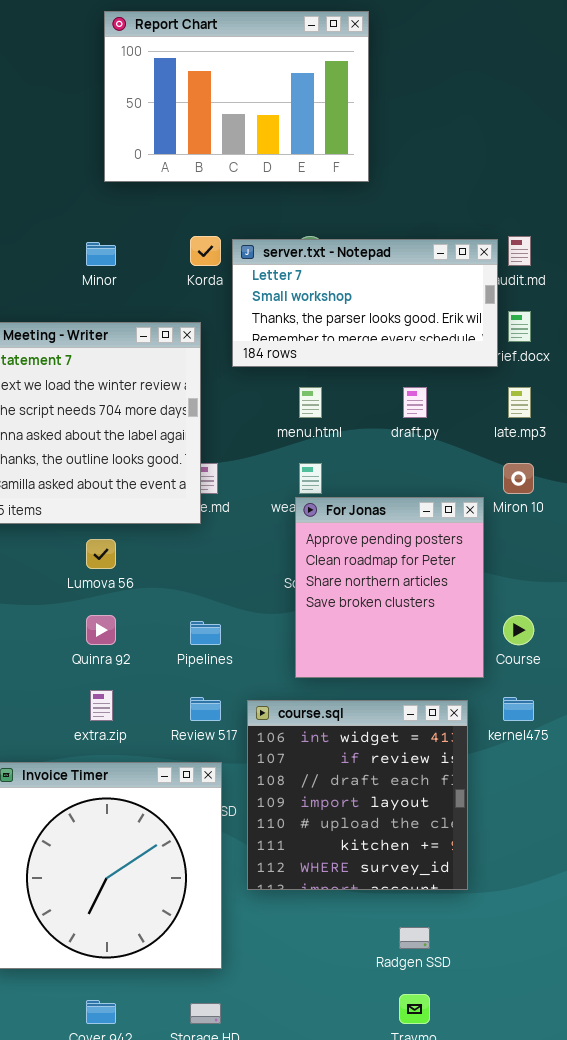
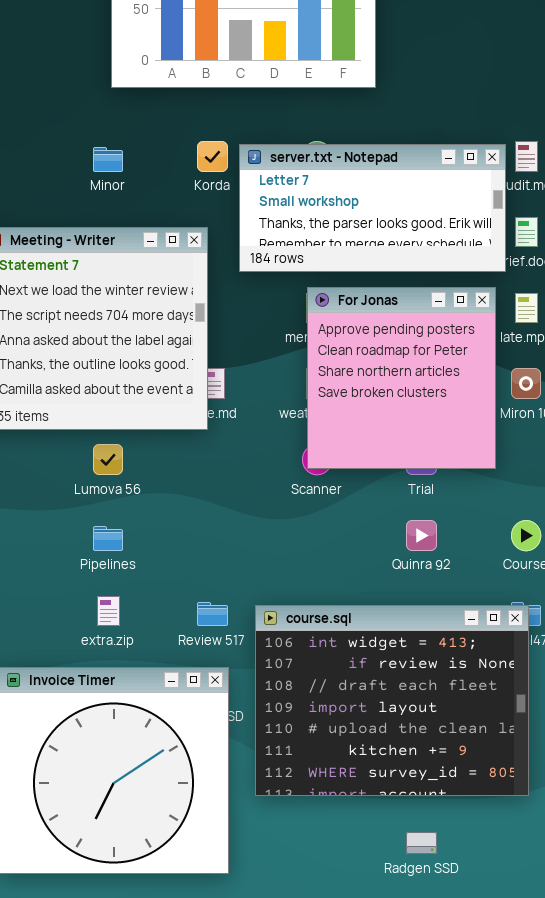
For Jonas: [295,497,484,678] -> [307,287,496,469], moved
Quinra 92: [86,615,116,645] -> [406,520,437,551], moved
Pipelines: [190,621,221,645] -> [93,526,123,551], moved
course.sql: [247,700,468,890] -> [255,605,529,796], resized

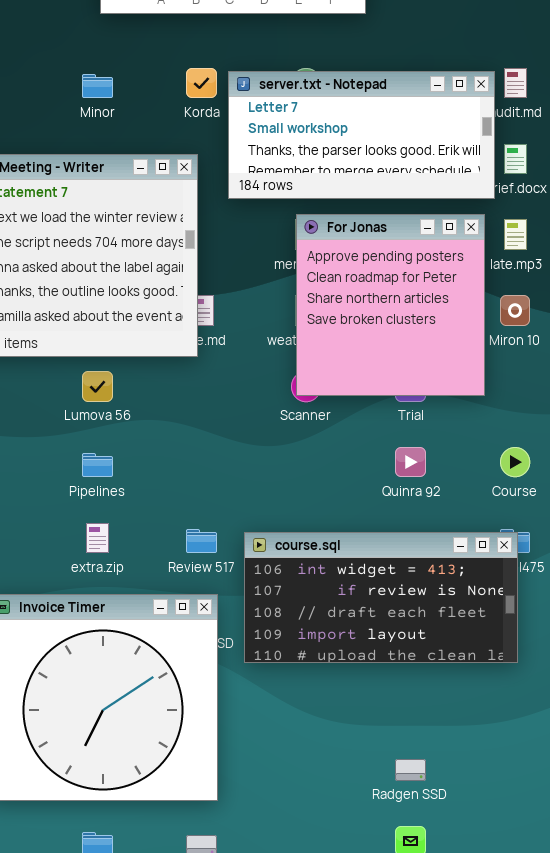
course.sql: [255,605,529,796] -> [244,532,518,663], resized

